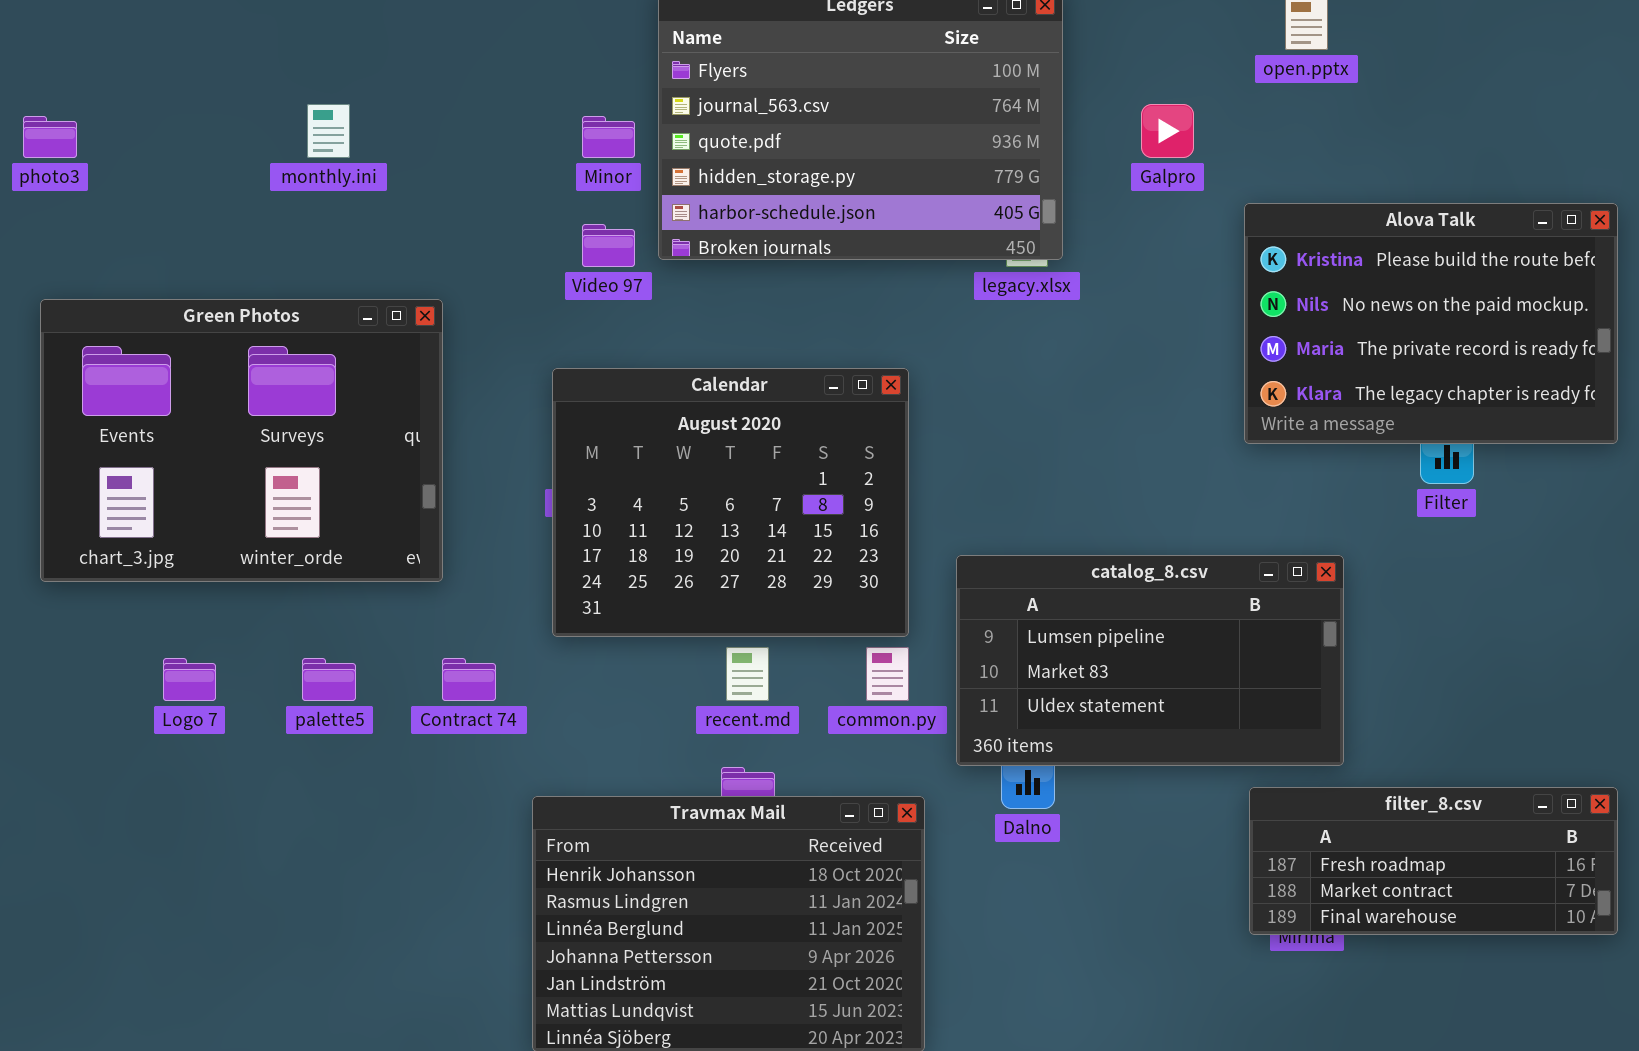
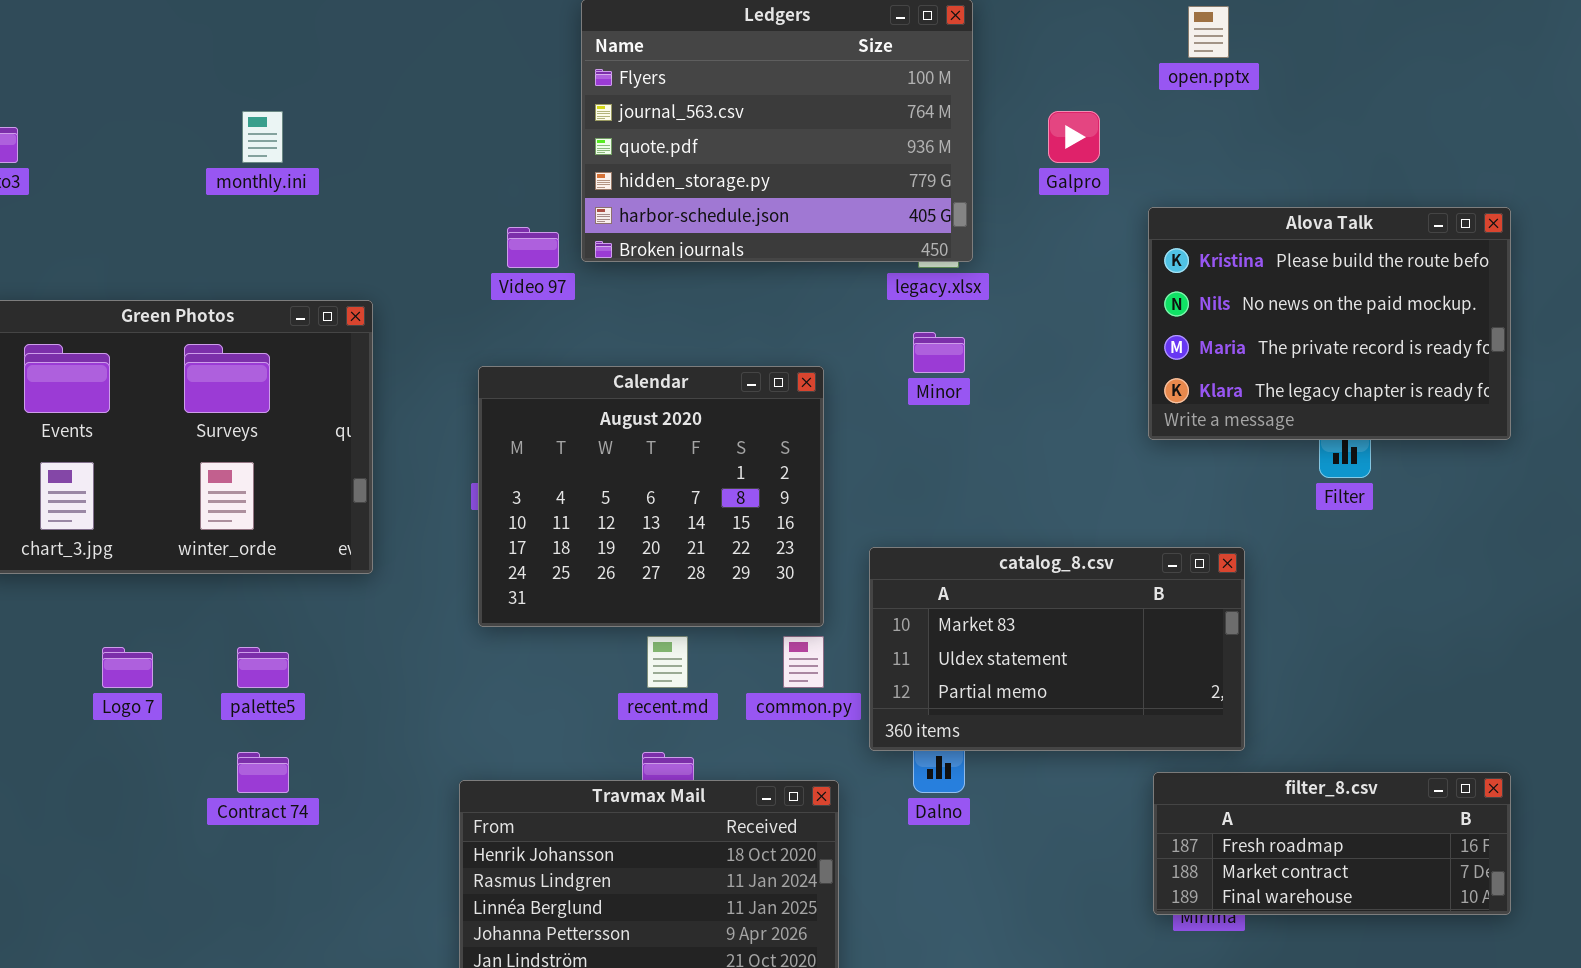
Minor: [582,116,635,158] -> [913,332,965,373], moved
catalog_8.csv: [956,555,1344,766] -> [869,547,1245,751], scrolled down 1 row
Contract 74: [442,658,496,701] -> [237,752,289,793], moved

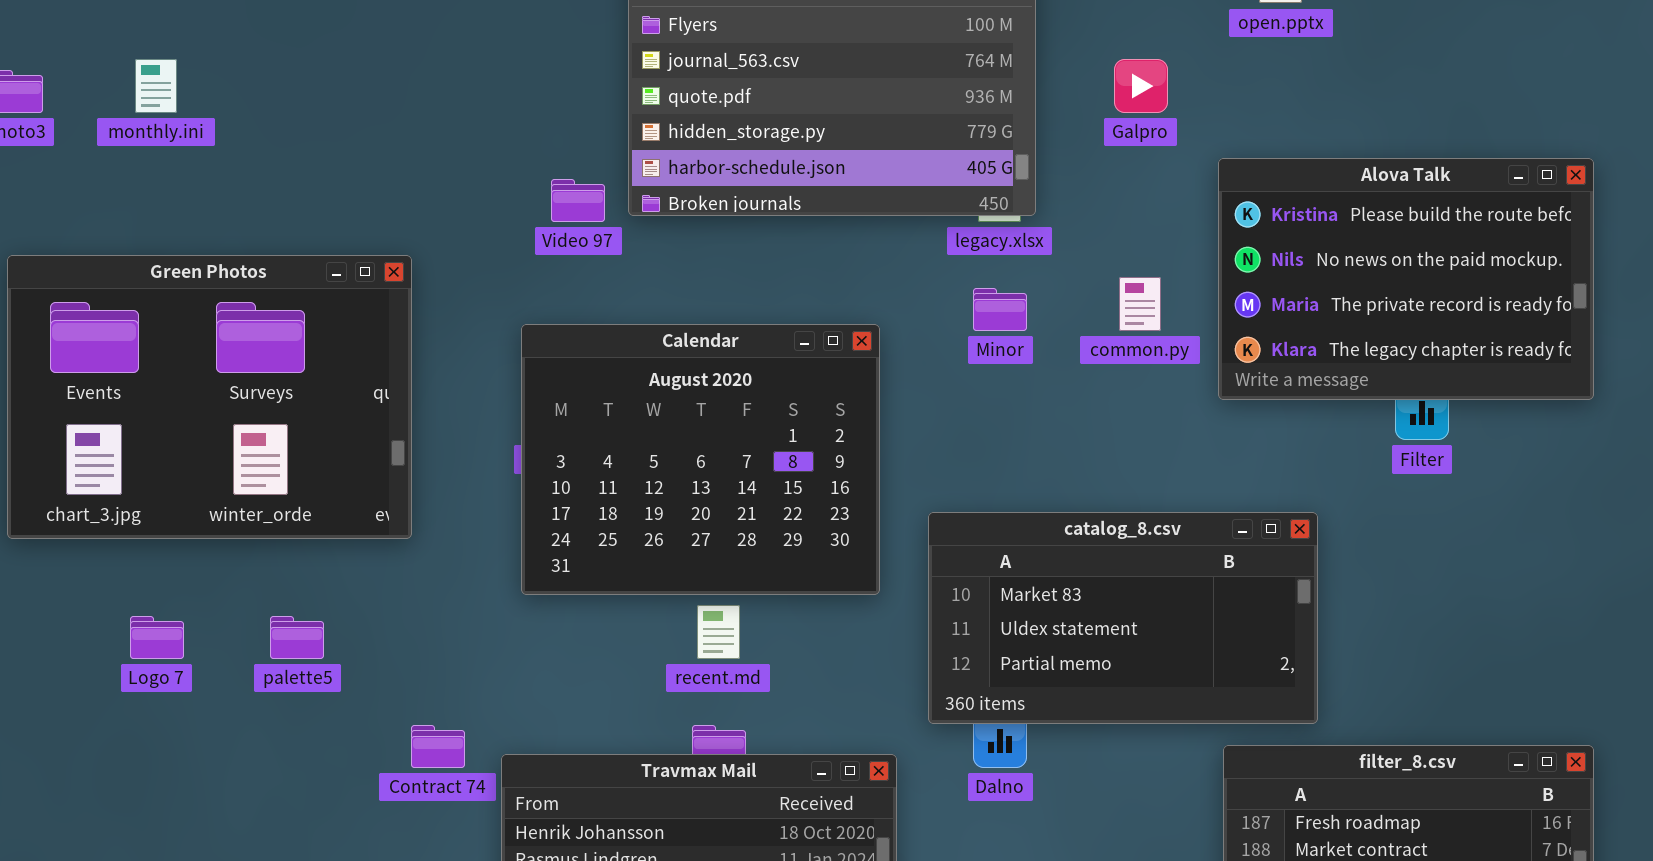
monthly.ini: [242,111,283,163] -> [135,59,177,113], moved
common.py: [783,636,824,688] -> [1119,277,1161,331], moved
Contract 74: [237,752,289,793] -> [411,725,465,768], moved

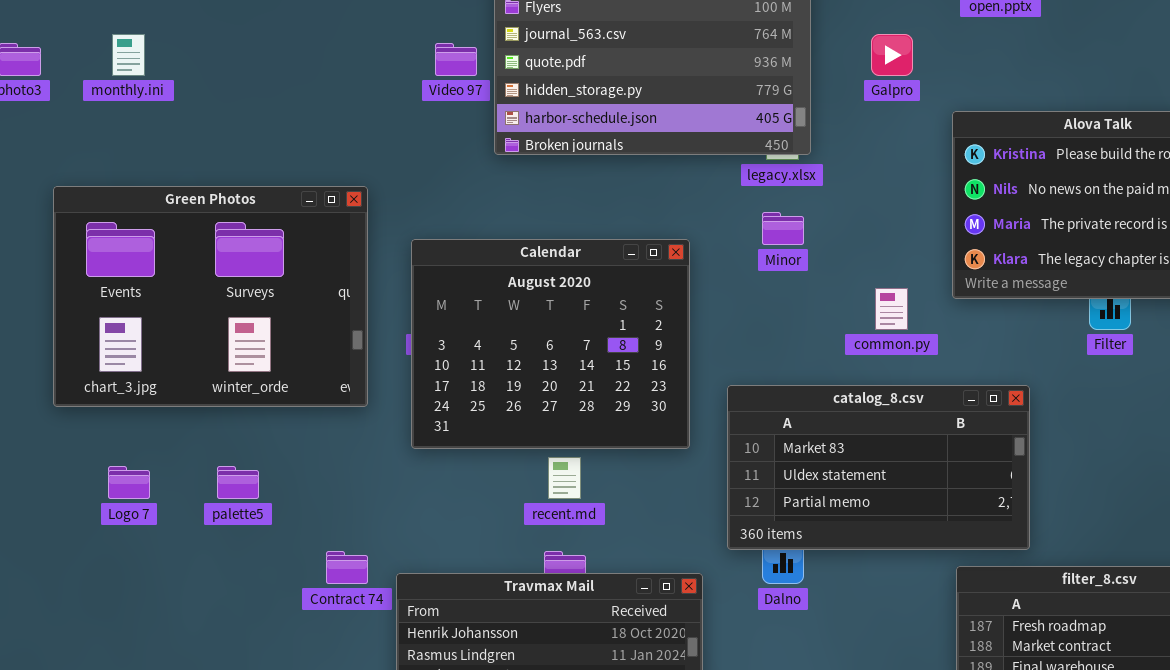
Video 97: [551,179,605,222] -> [435,43,477,76], moved
Green Photos: [7,255,412,539] -> [53,186,368,407], moved
common.py: [1119,277,1161,331] -> [875,288,908,330], moved

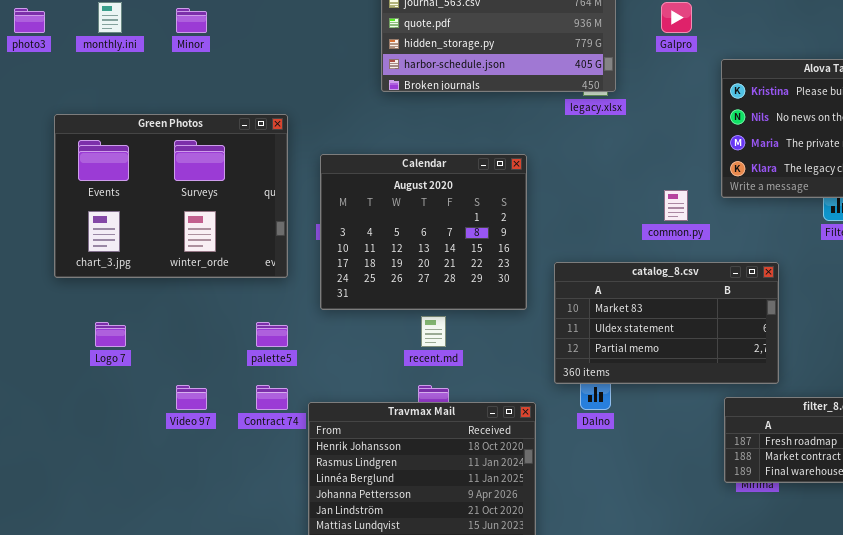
Video 97: [435,43,477,76] -> [176,385,207,410], moved
Minor: [762,212,804,245] -> [176,8,207,33], moved
palette5: [217,466,259,499] -> [256,322,288,347], moved

